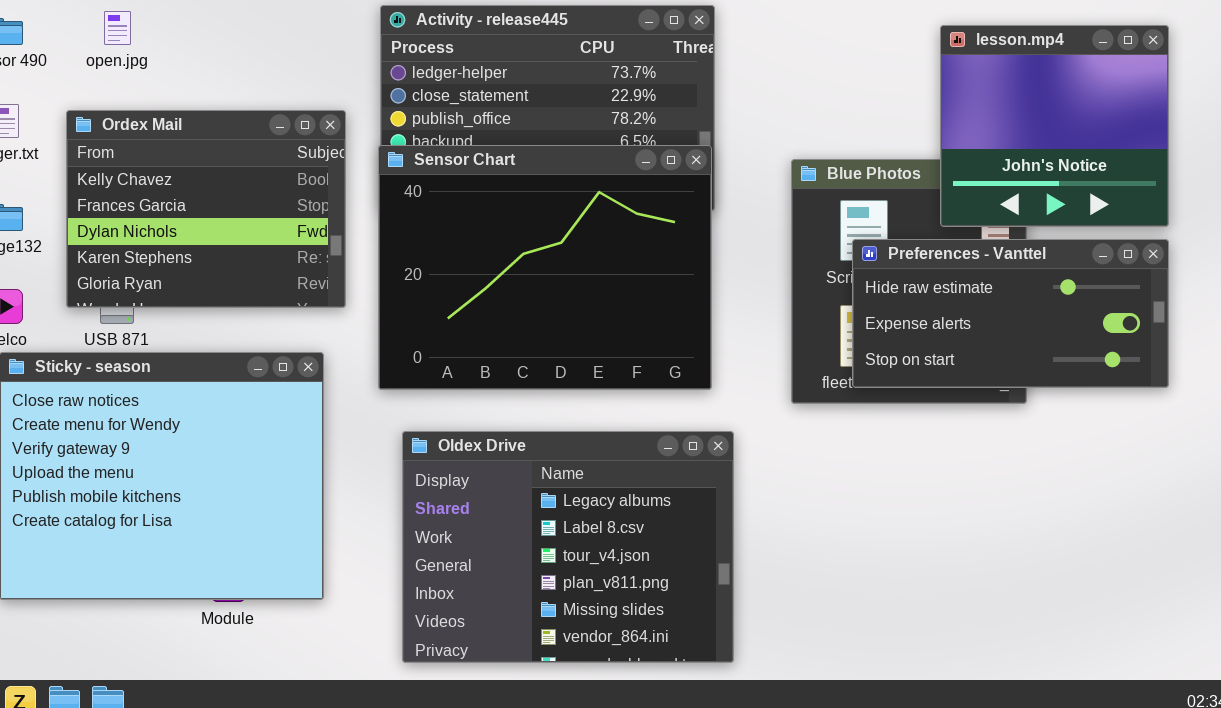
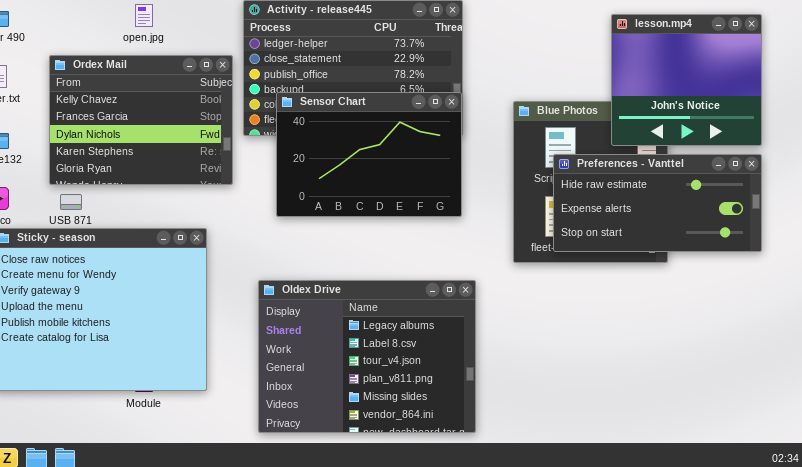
open.jpg: [104,11,131,45] -> [135,4,153,27], moved
Ordex Mail: [66,110,346,308] -> [49,55,233,185], moved
Sensor Chart: [378,145,712,390] -> [276,92,462,217], resized

